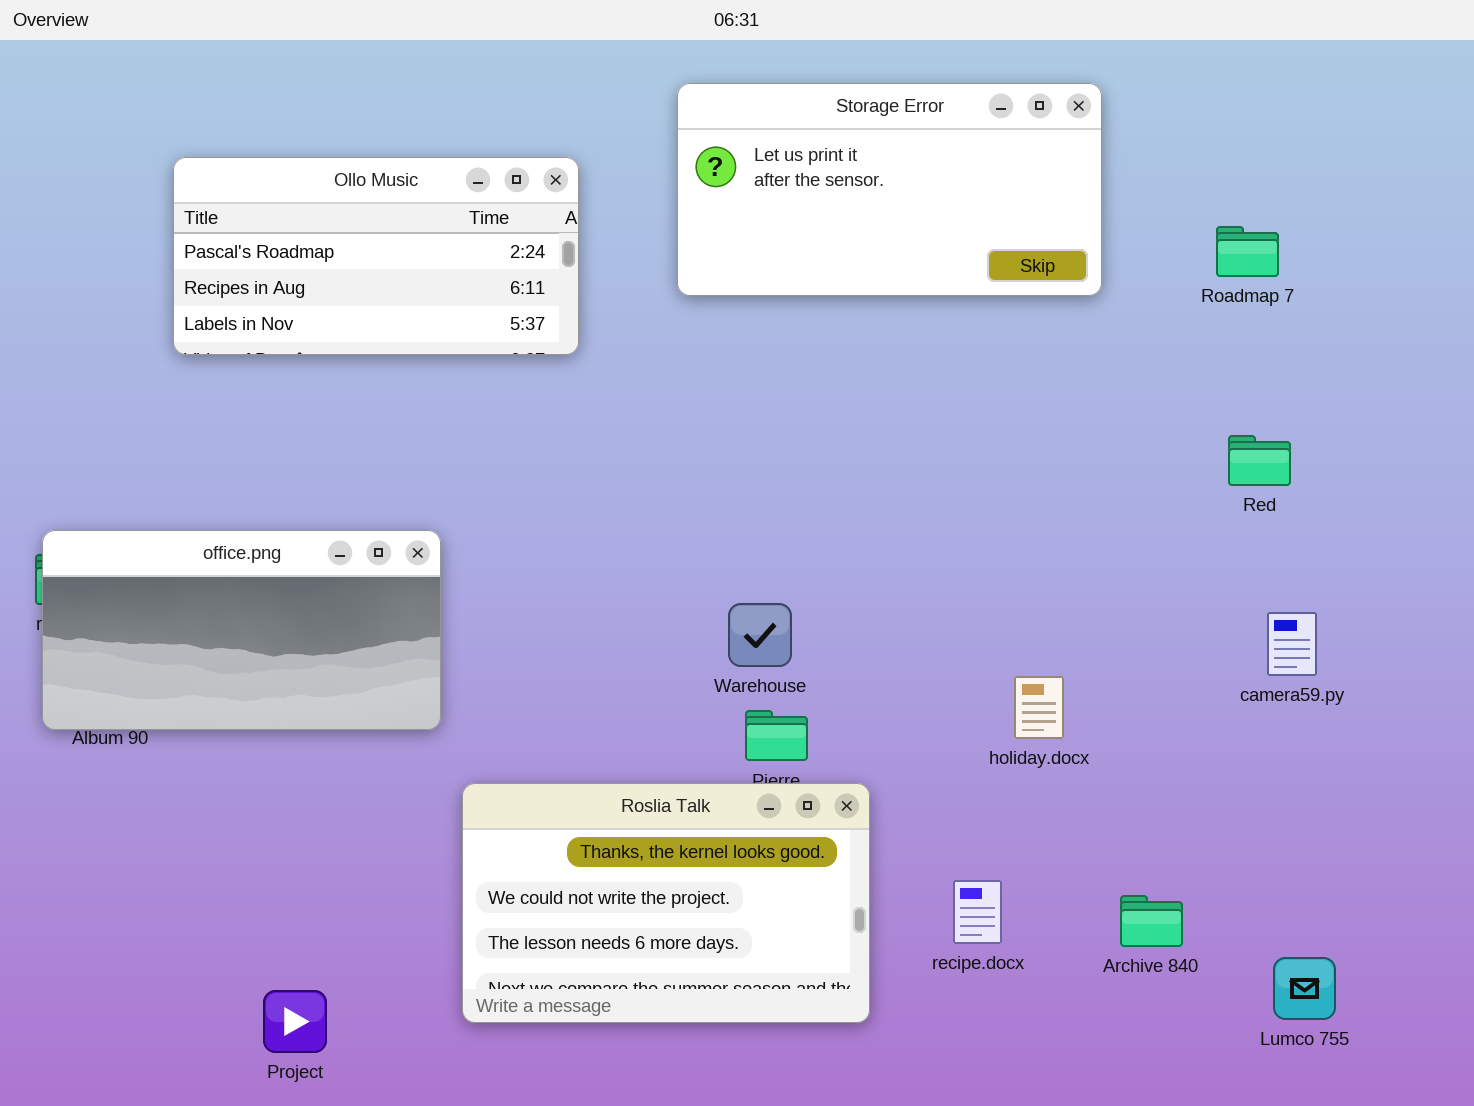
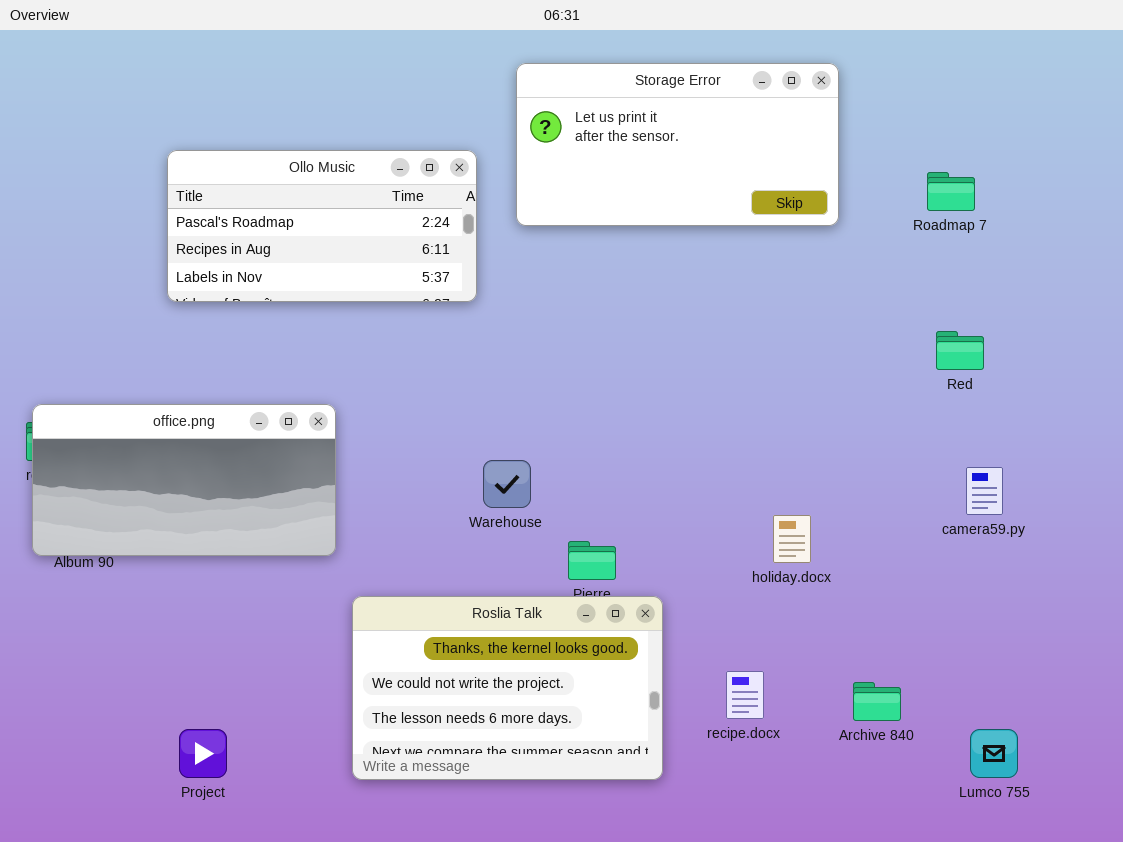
Ollo Music: [173,157,579,355] -> [167,150,477,302], moved
Warehouse: [728,603,792,667] -> [483,460,531,508], moved
Project: [263,990,327,1053] -> [179,729,227,778], moved

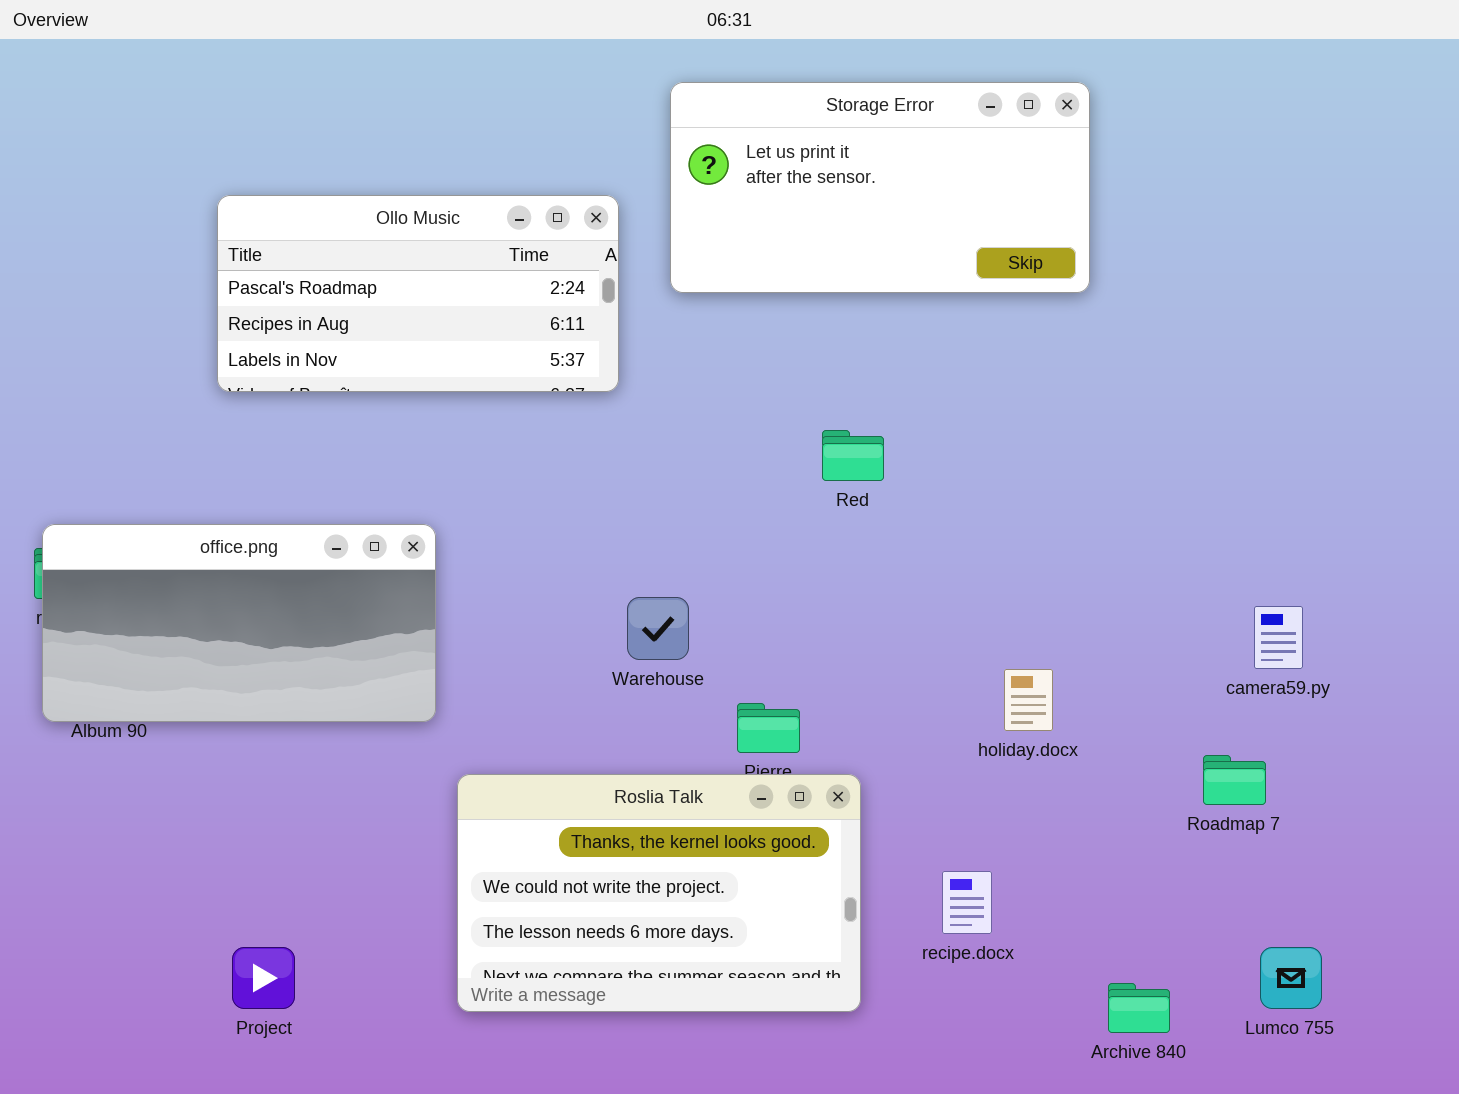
Roadmap 7: [927,172,975,211] -> [1203,755,1266,805], moved
Red: [936,331,984,370] -> [822,430,884,481], moved
Archive 840: [853,682,901,721] -> [1108,983,1170,1033], moved

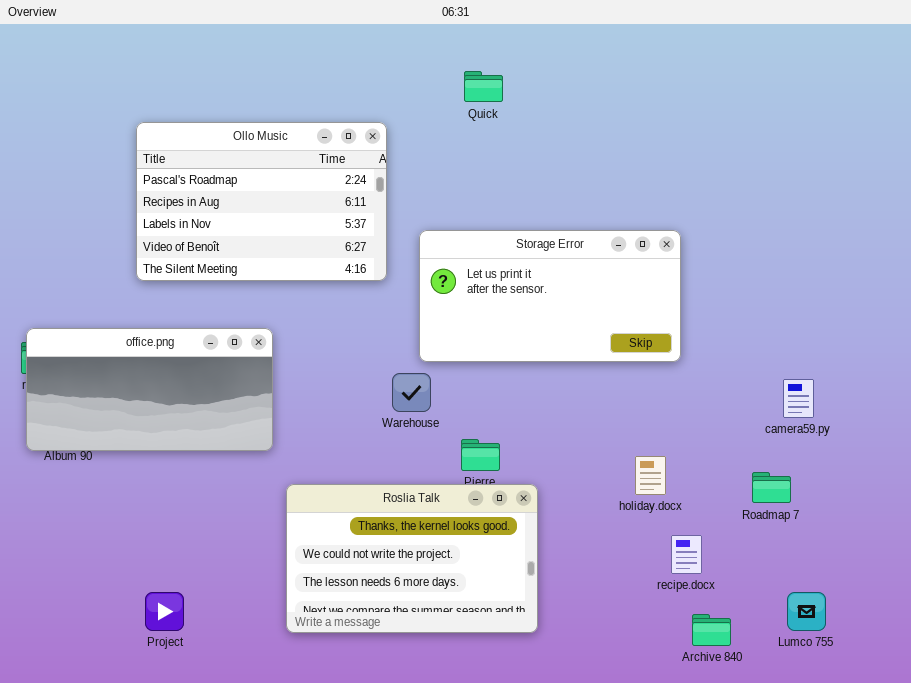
Storage Error: [670,82,1090,293] -> [419,230,681,362], moved
Ollo Music: [217,195,619,392] -> [136,122,387,281], resized
holiday.docx: [1004,669,1053,731] -> [635,456,666,495], moved
recipe.docx: [942,871,992,934] -> [671,535,702,574], moved

